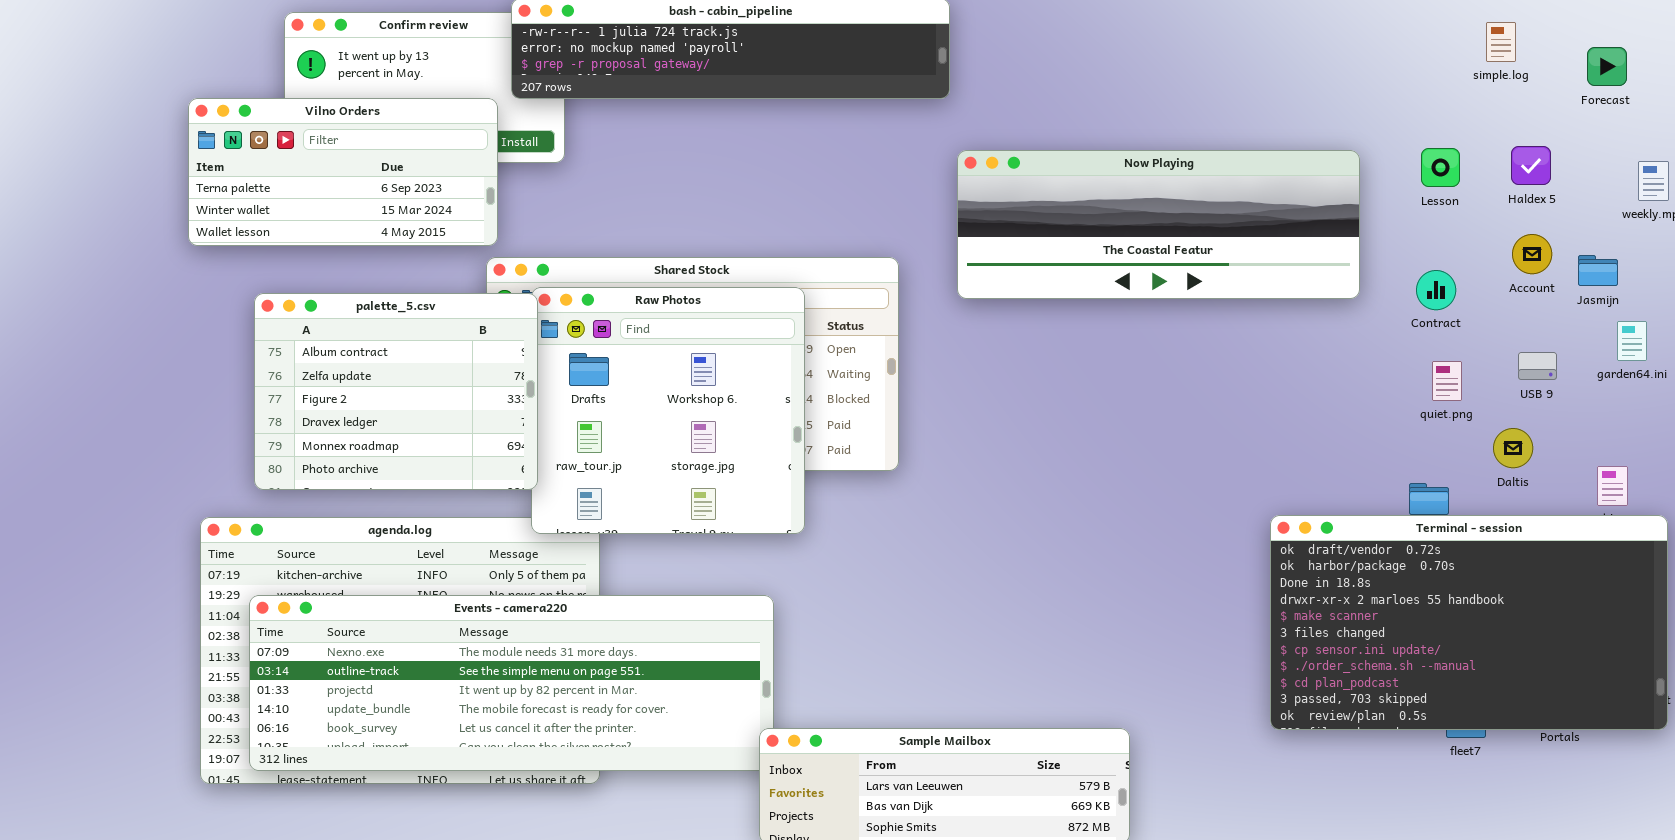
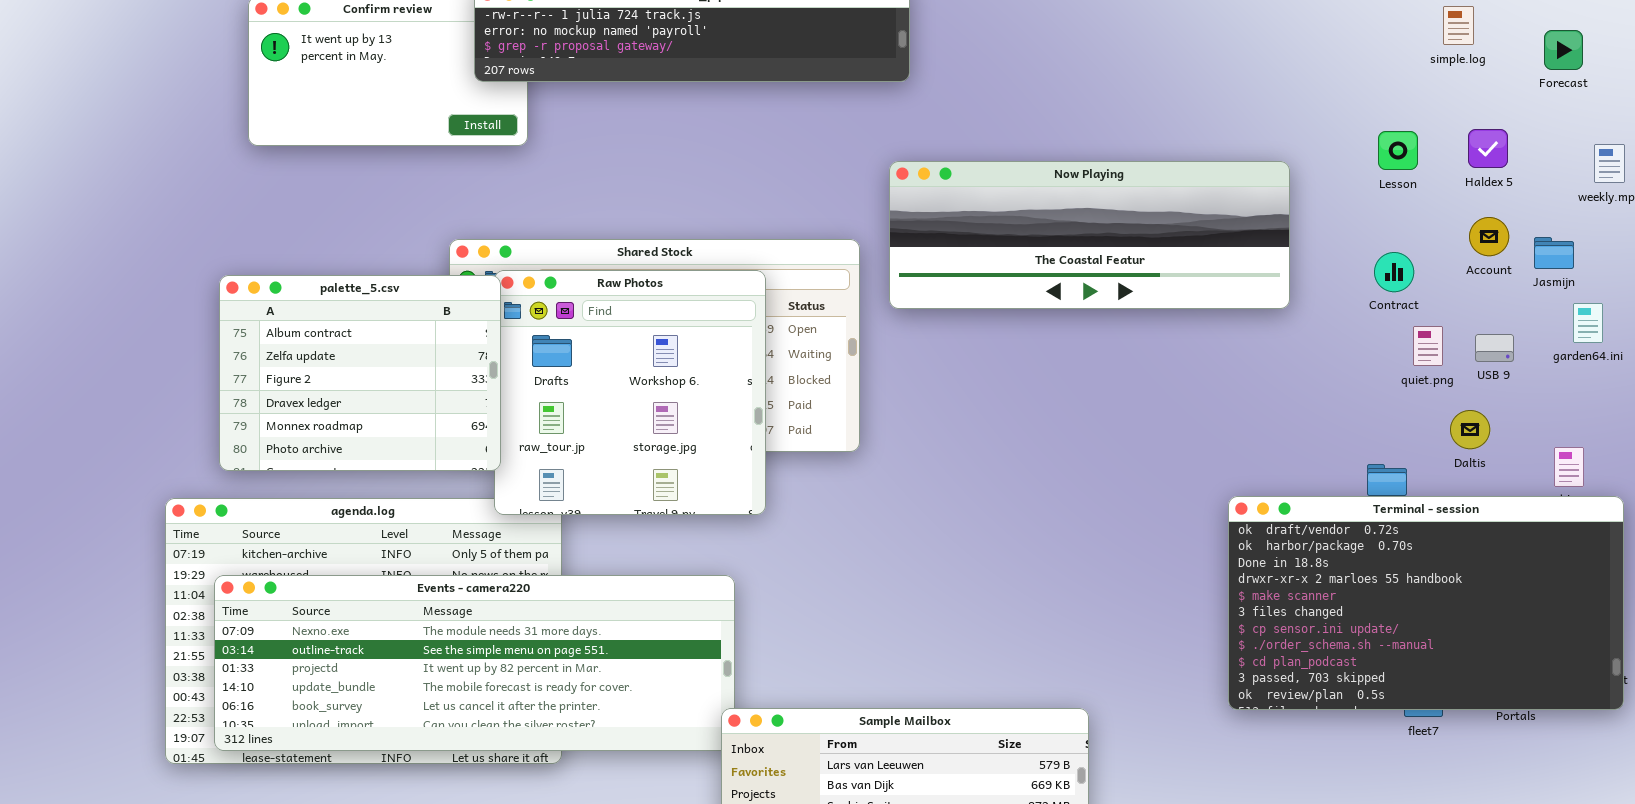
Vilno Orders: [188,98,498,246] -> none, closed
Now Playing: [957,150,1360,299] -> [889,161,1290,309], moved
quiet.png: [1432,361,1462,401] -> [1413,326,1443,366], moved

